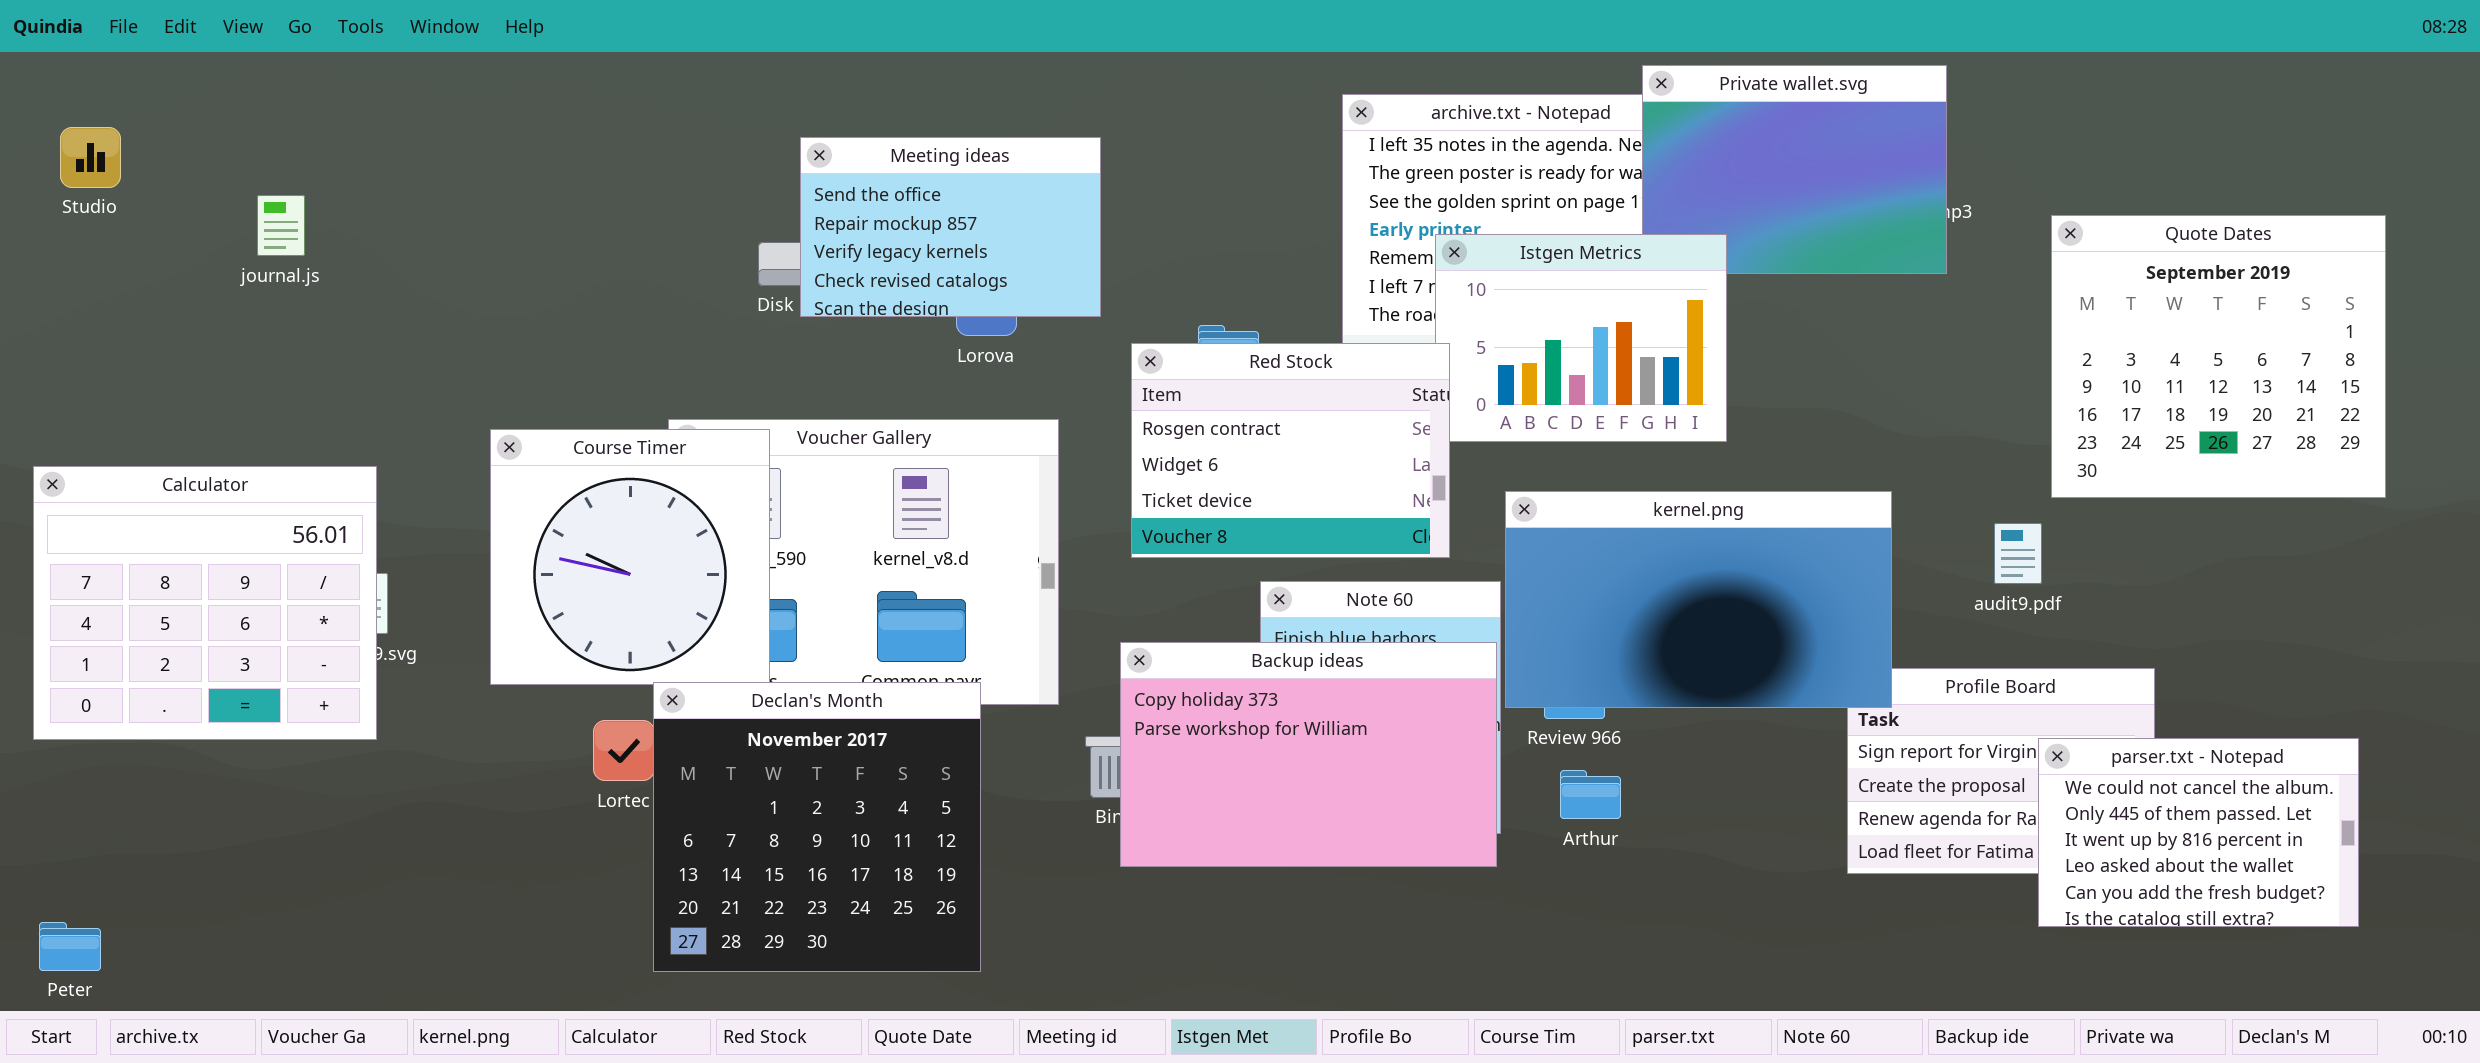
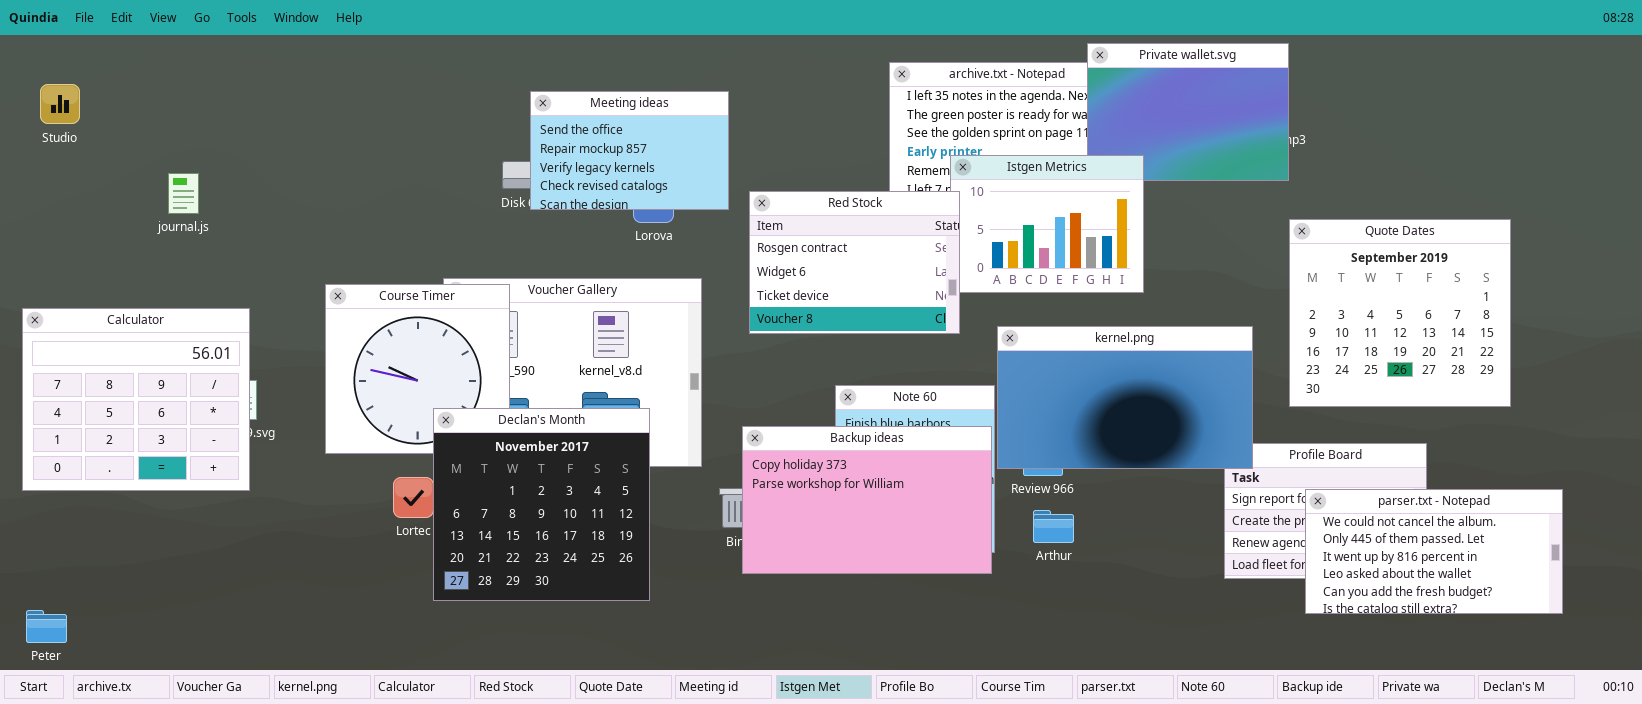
journal.js: [257,195,305,256] -> [168,173,199,214], moved
Quote Dates: [2051,215,2386,498] -> [1289,219,1511,407], moved
Red Stock: [1131,343,1450,558] -> [749,191,960,334], moved
Declan's Month: [653,682,981,972] -> [433,408,650,601], moved
parser.txt - Notepad: [2038,738,2359,927] -> [1305,489,1563,614], resized

